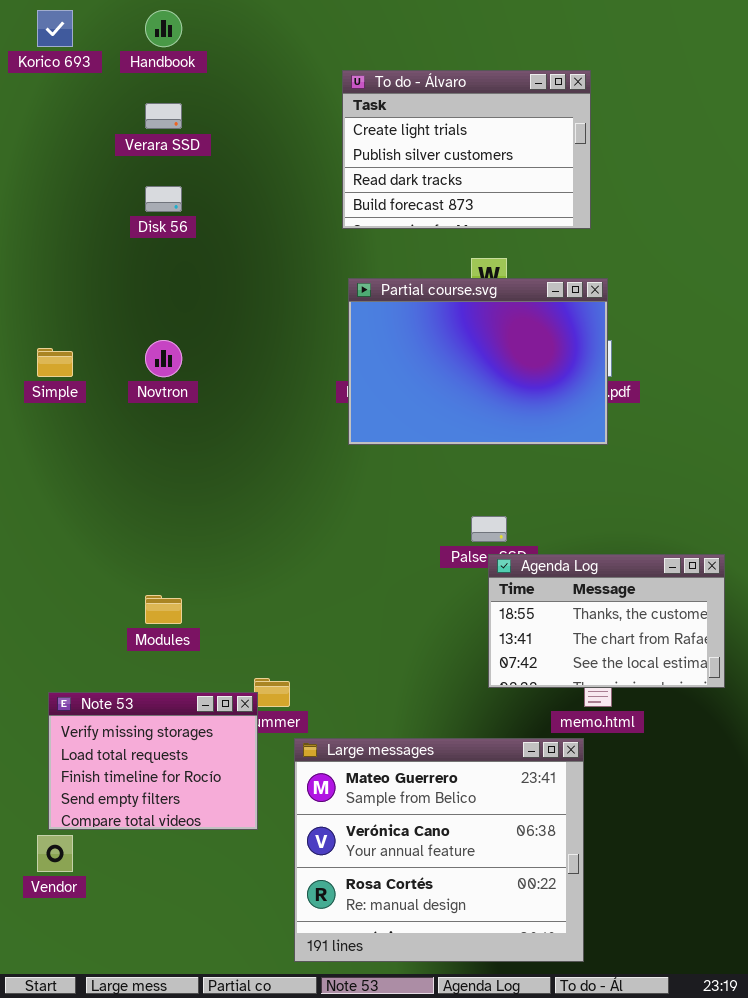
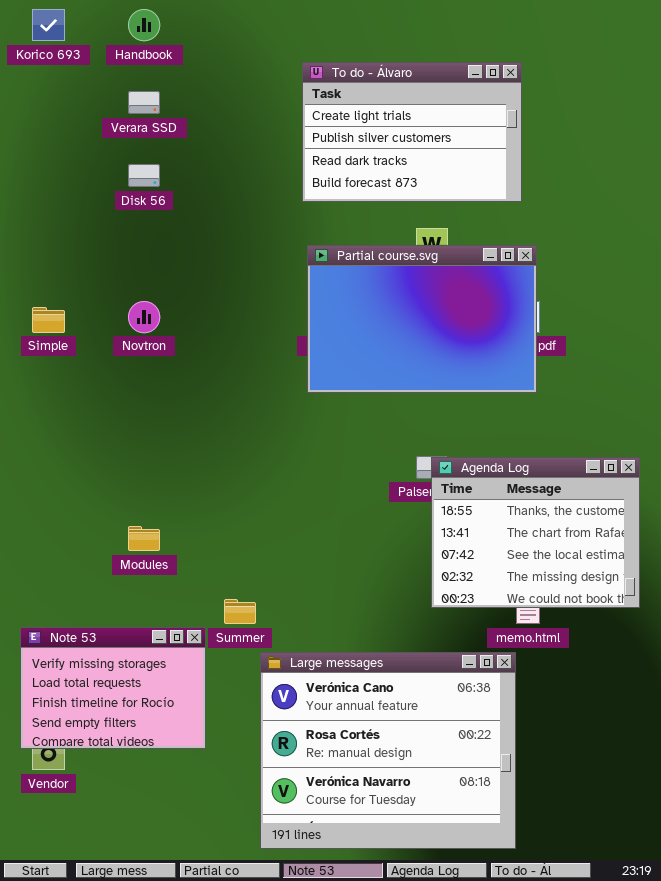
Agenda Log: [488,554,725,688] -> [431,457,640,608], resized
Note 53: [48,692,258,830] -> [20,627,206,749], moved
Large messages: [294,738,584,962] -> [260,652,516,849], scrolled down 1 row

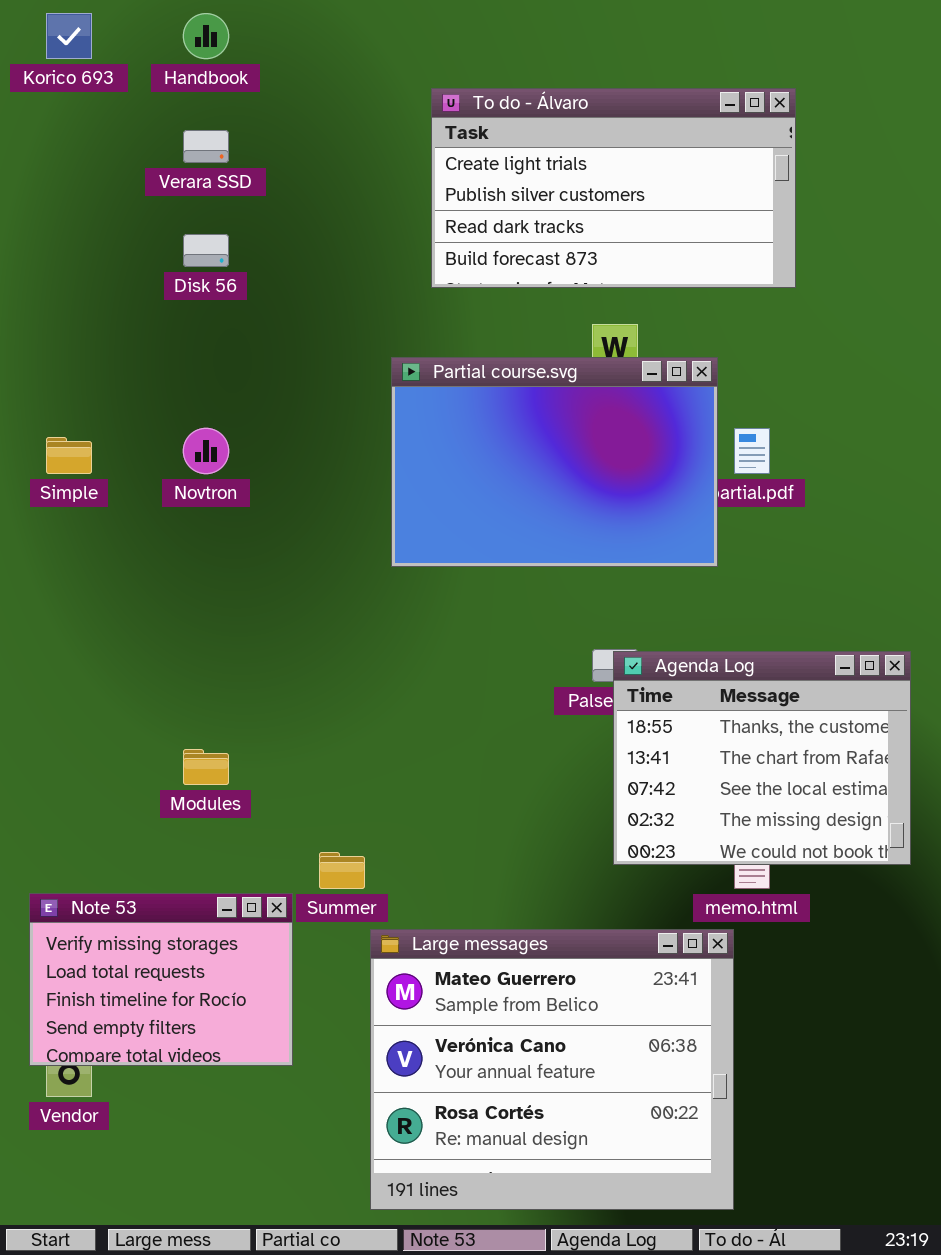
To do - Álvaro: [302,62,522,202] -> [431,88,796,288], resized
Partial course.svg: [307,245,537,393] -> [391,357,718,567], moved
Large messages: [260,652,516,849] -> [370,929,734,1210], scrolled up 1 row

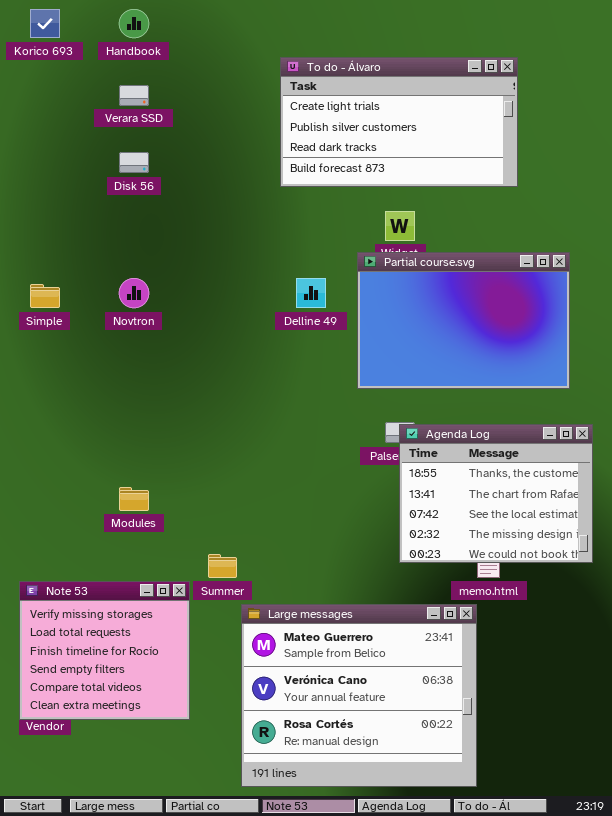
Partial course.svg: [391,357,718,567] -> [357,252,570,389], moved
Note 53: [29,893,293,1066] -> [19,581,190,720], resized

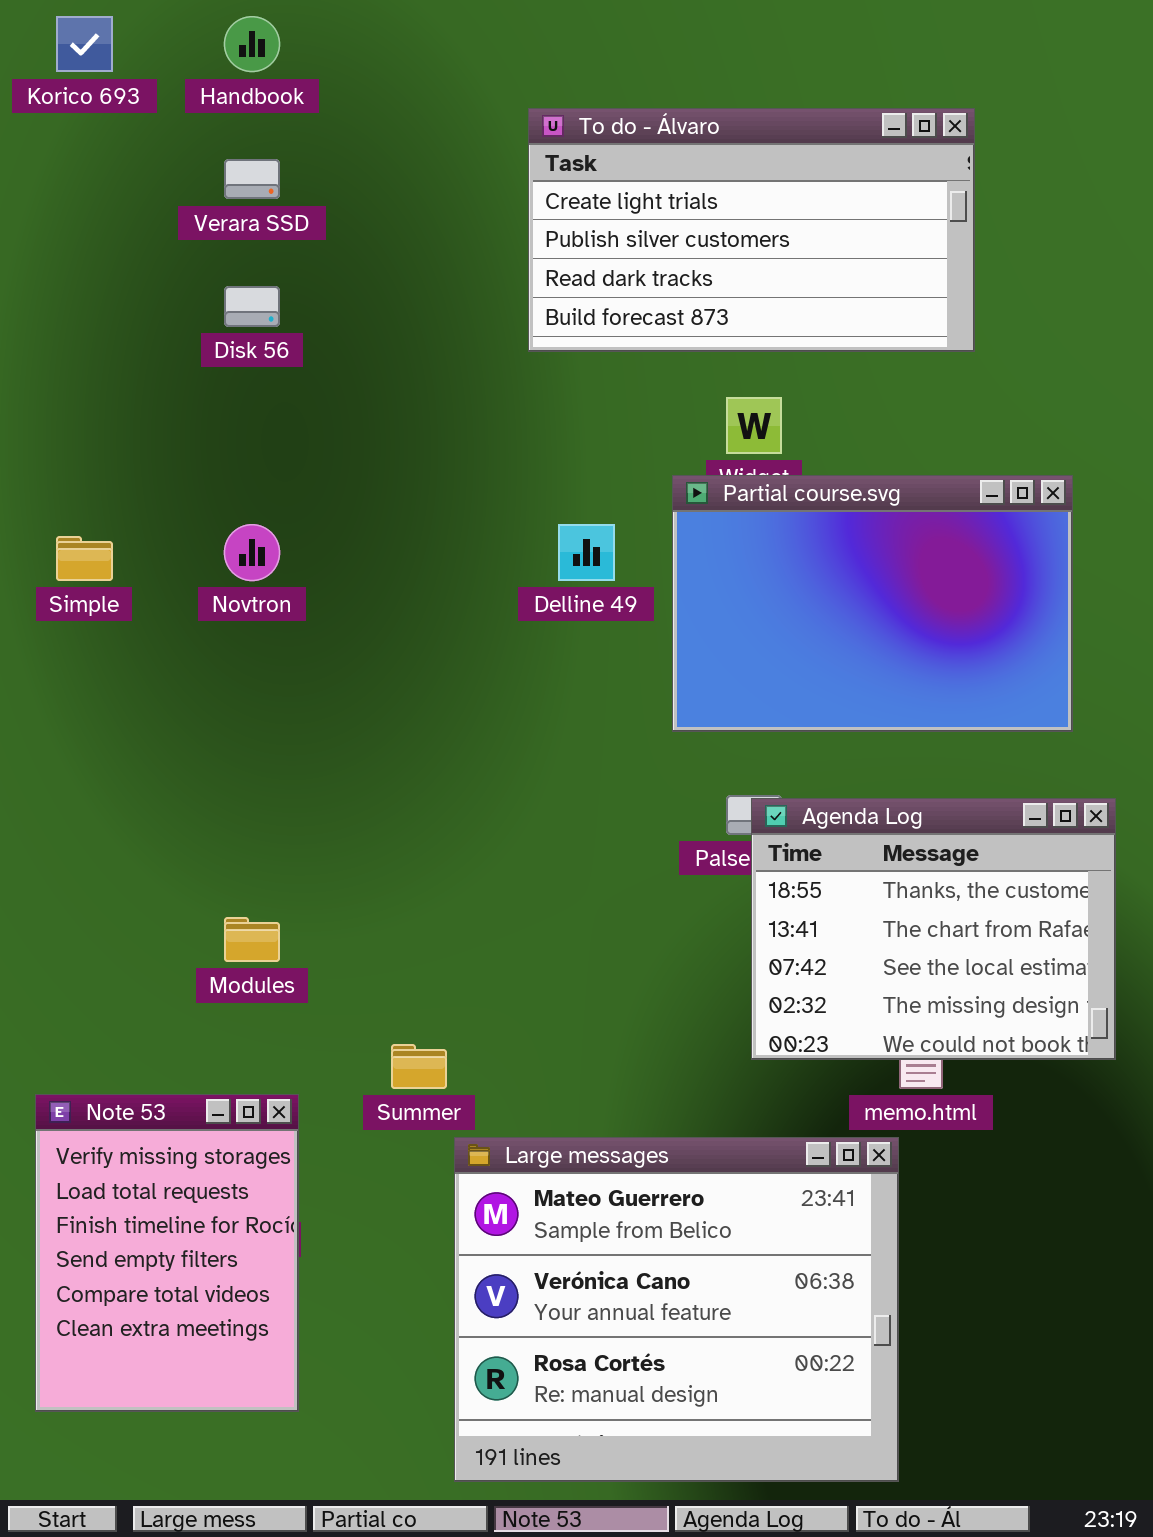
Note 53: [19,581,190,720] -> [35,1094,299,1412], resized

